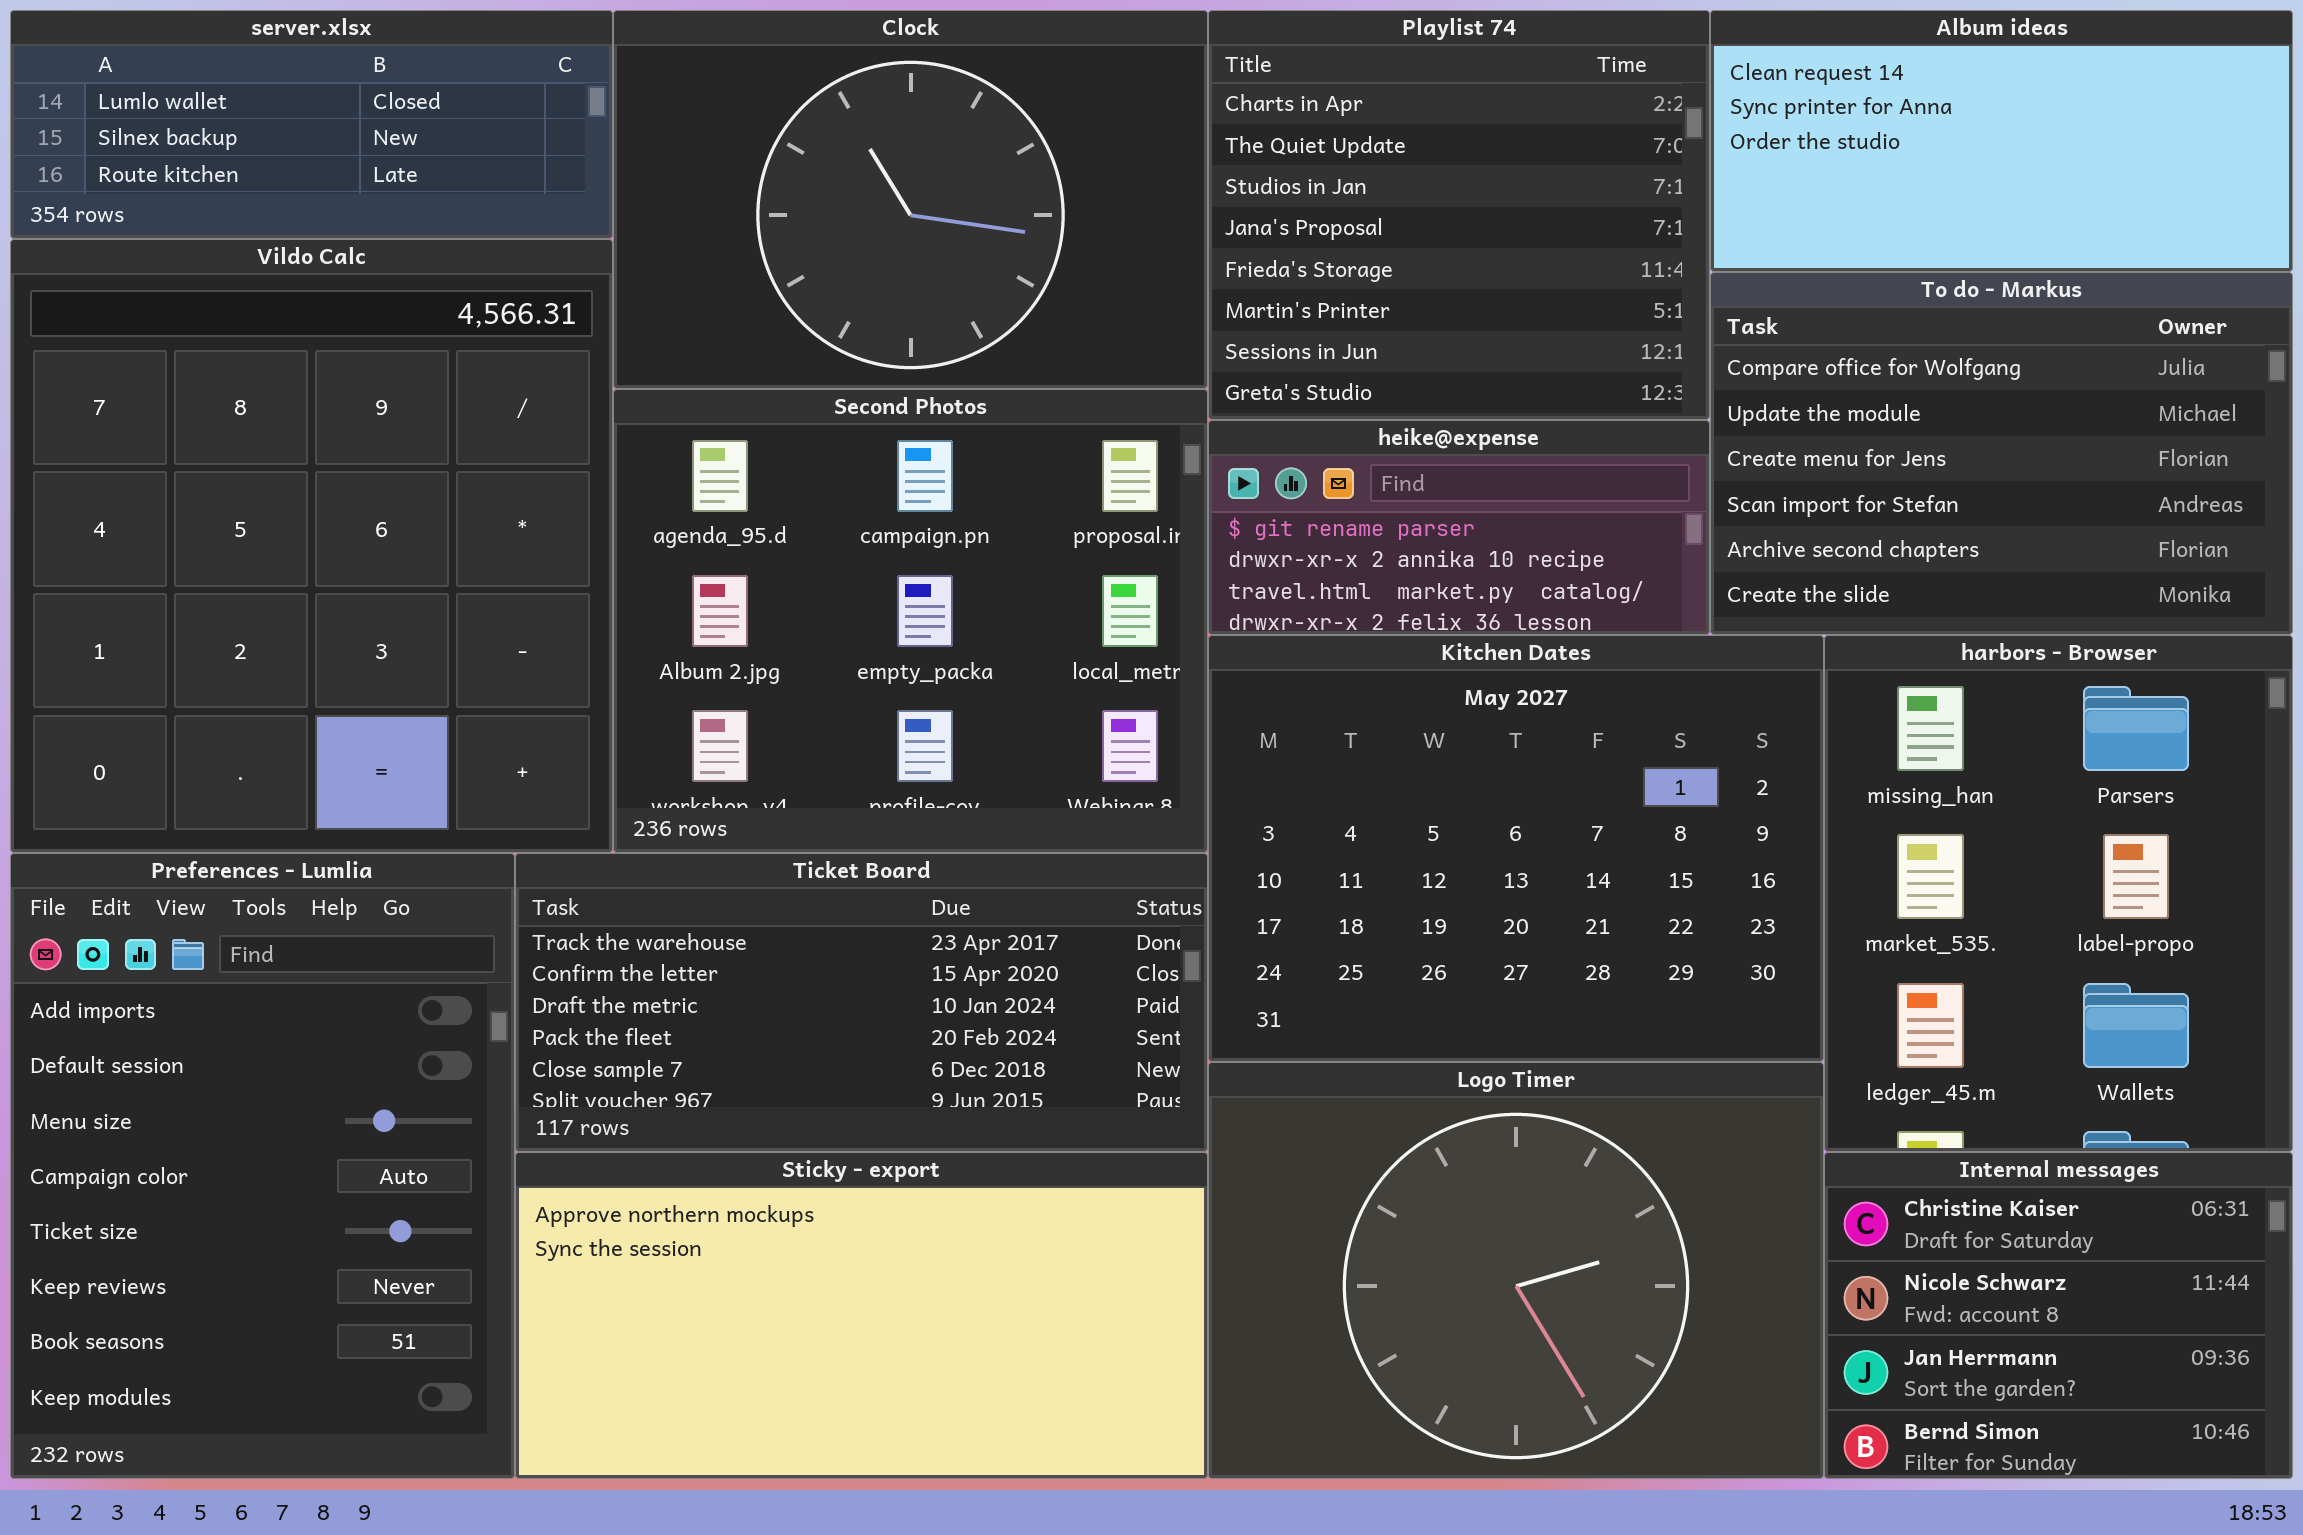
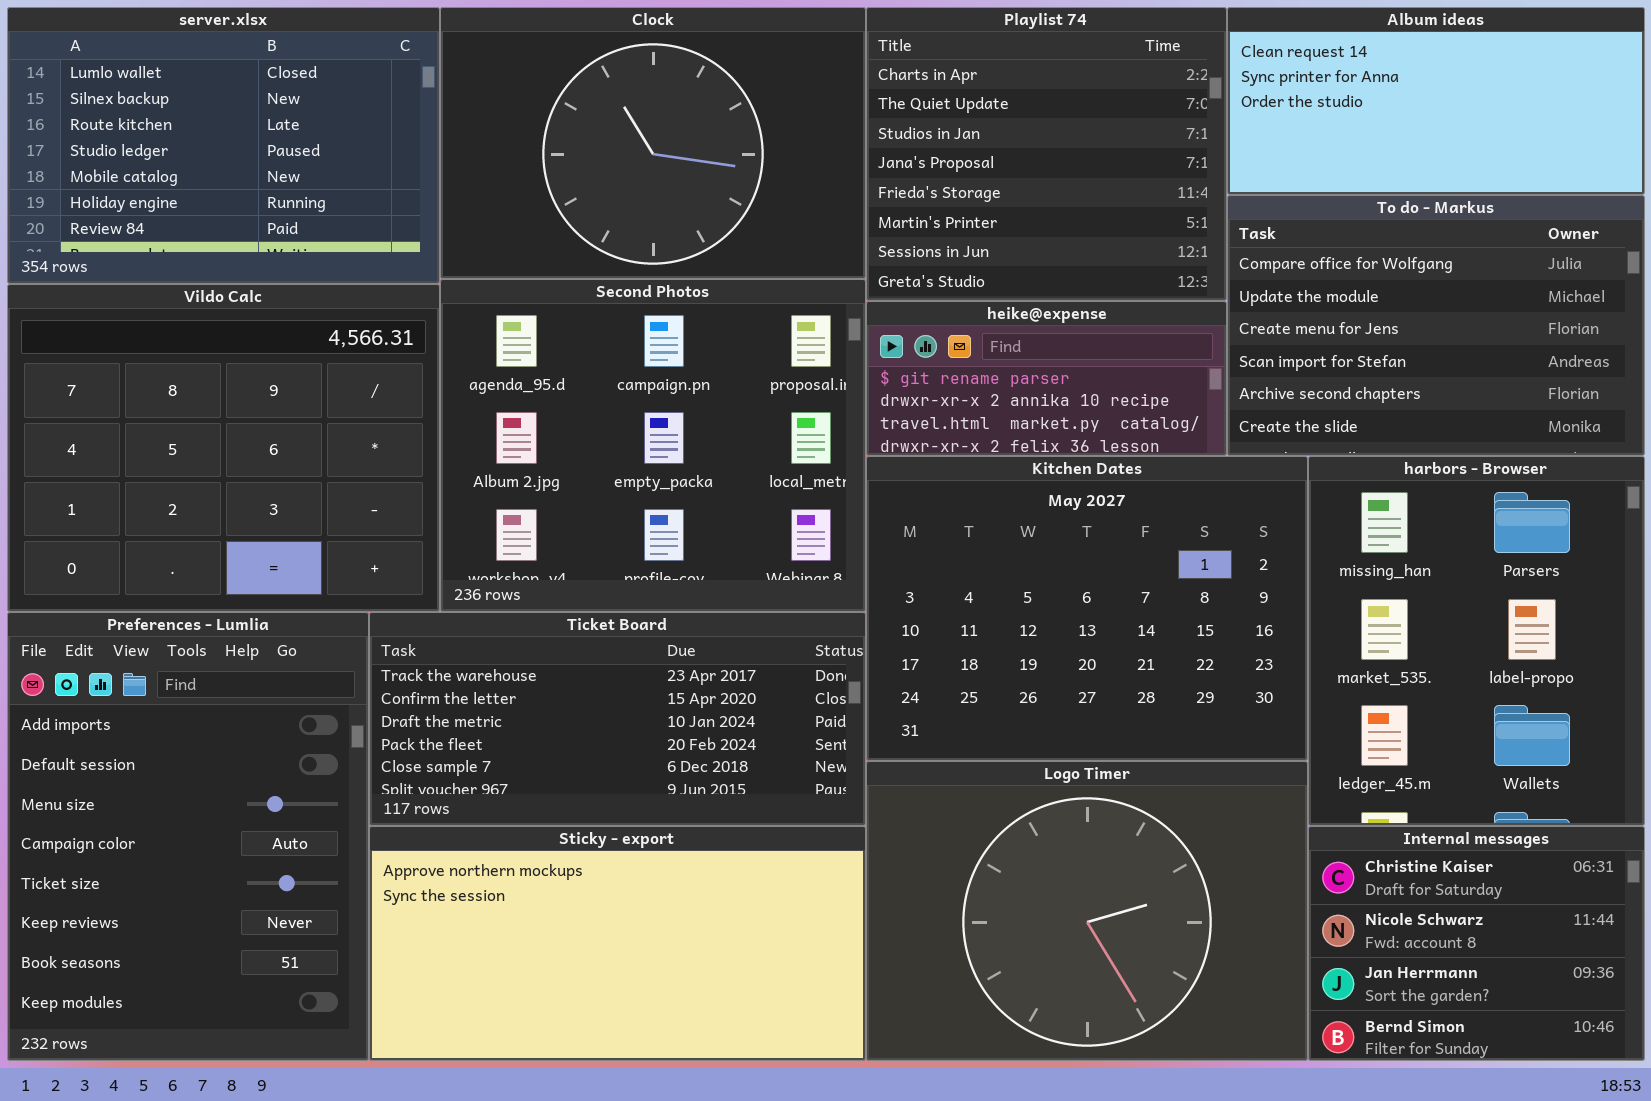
server.xlsx: [10,10,613,239] -> [7,7,440,284], resized
Vildo Calc: [10,239,613,853] -> [7,284,440,612], resized

